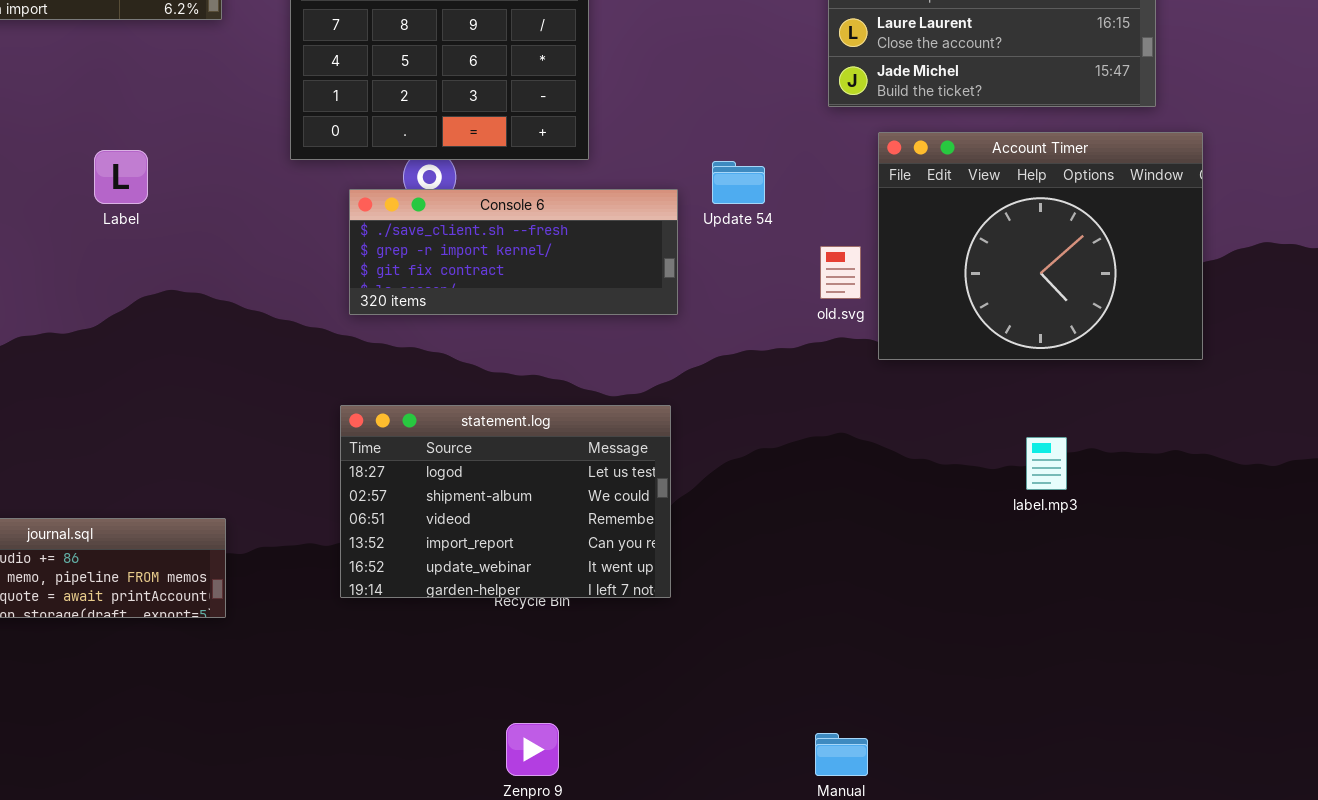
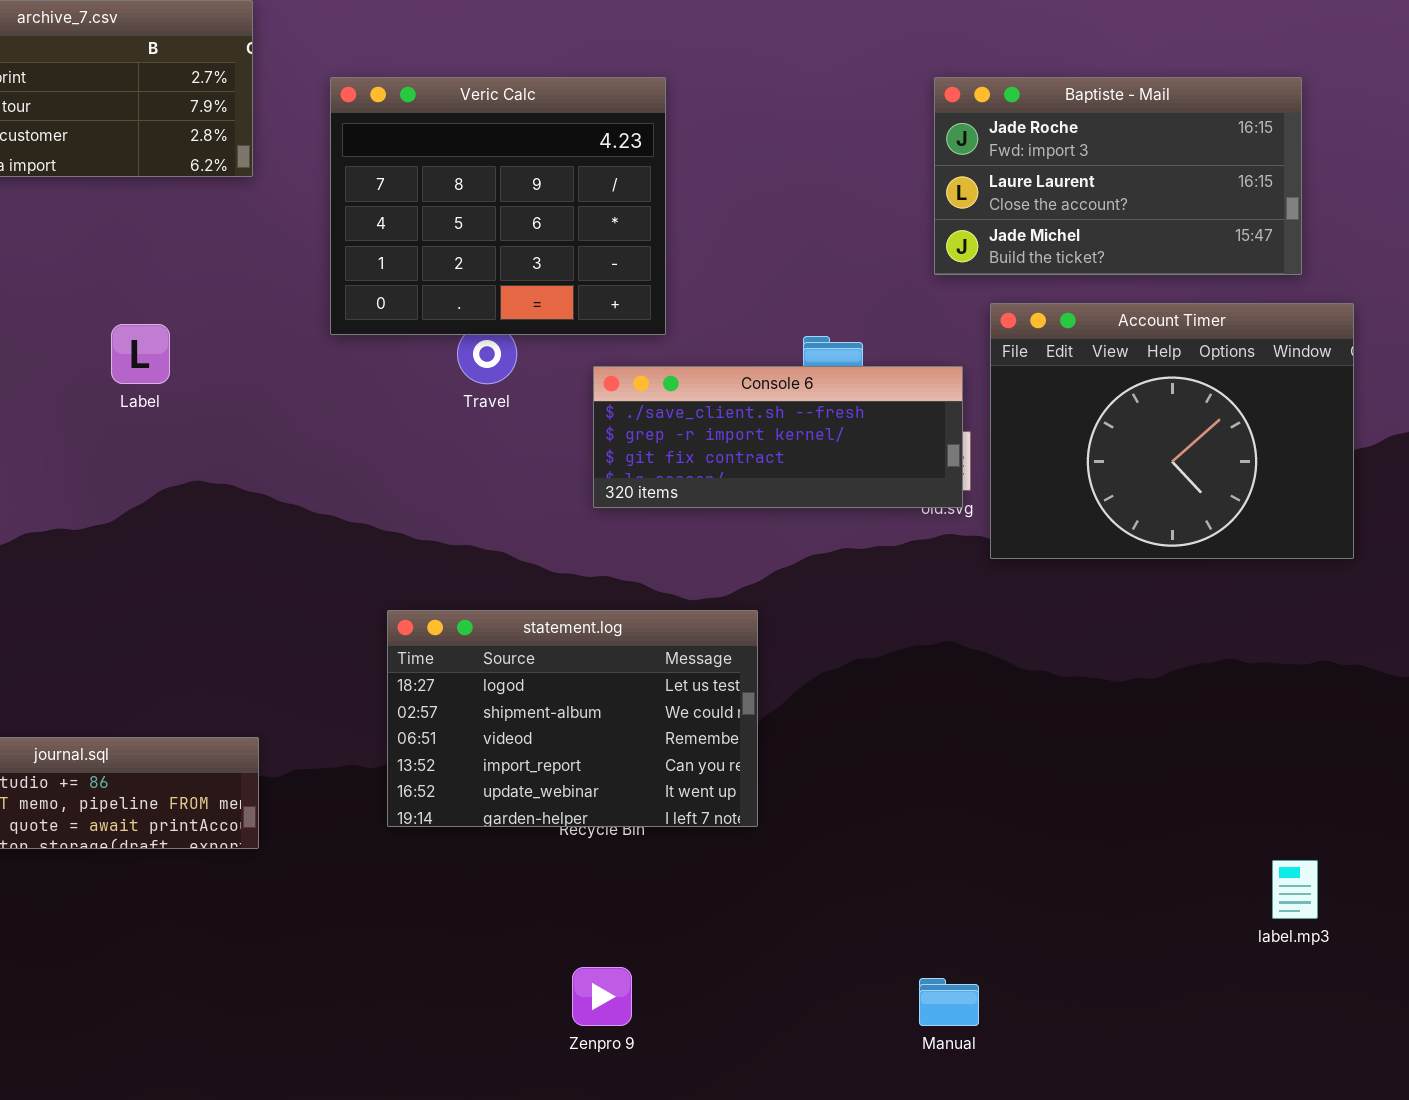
Console 6: [349,189,678,315] -> [593,366,963,508], moved
label.mp3: [1026,437,1067,490] -> [1272,860,1318,919], moved

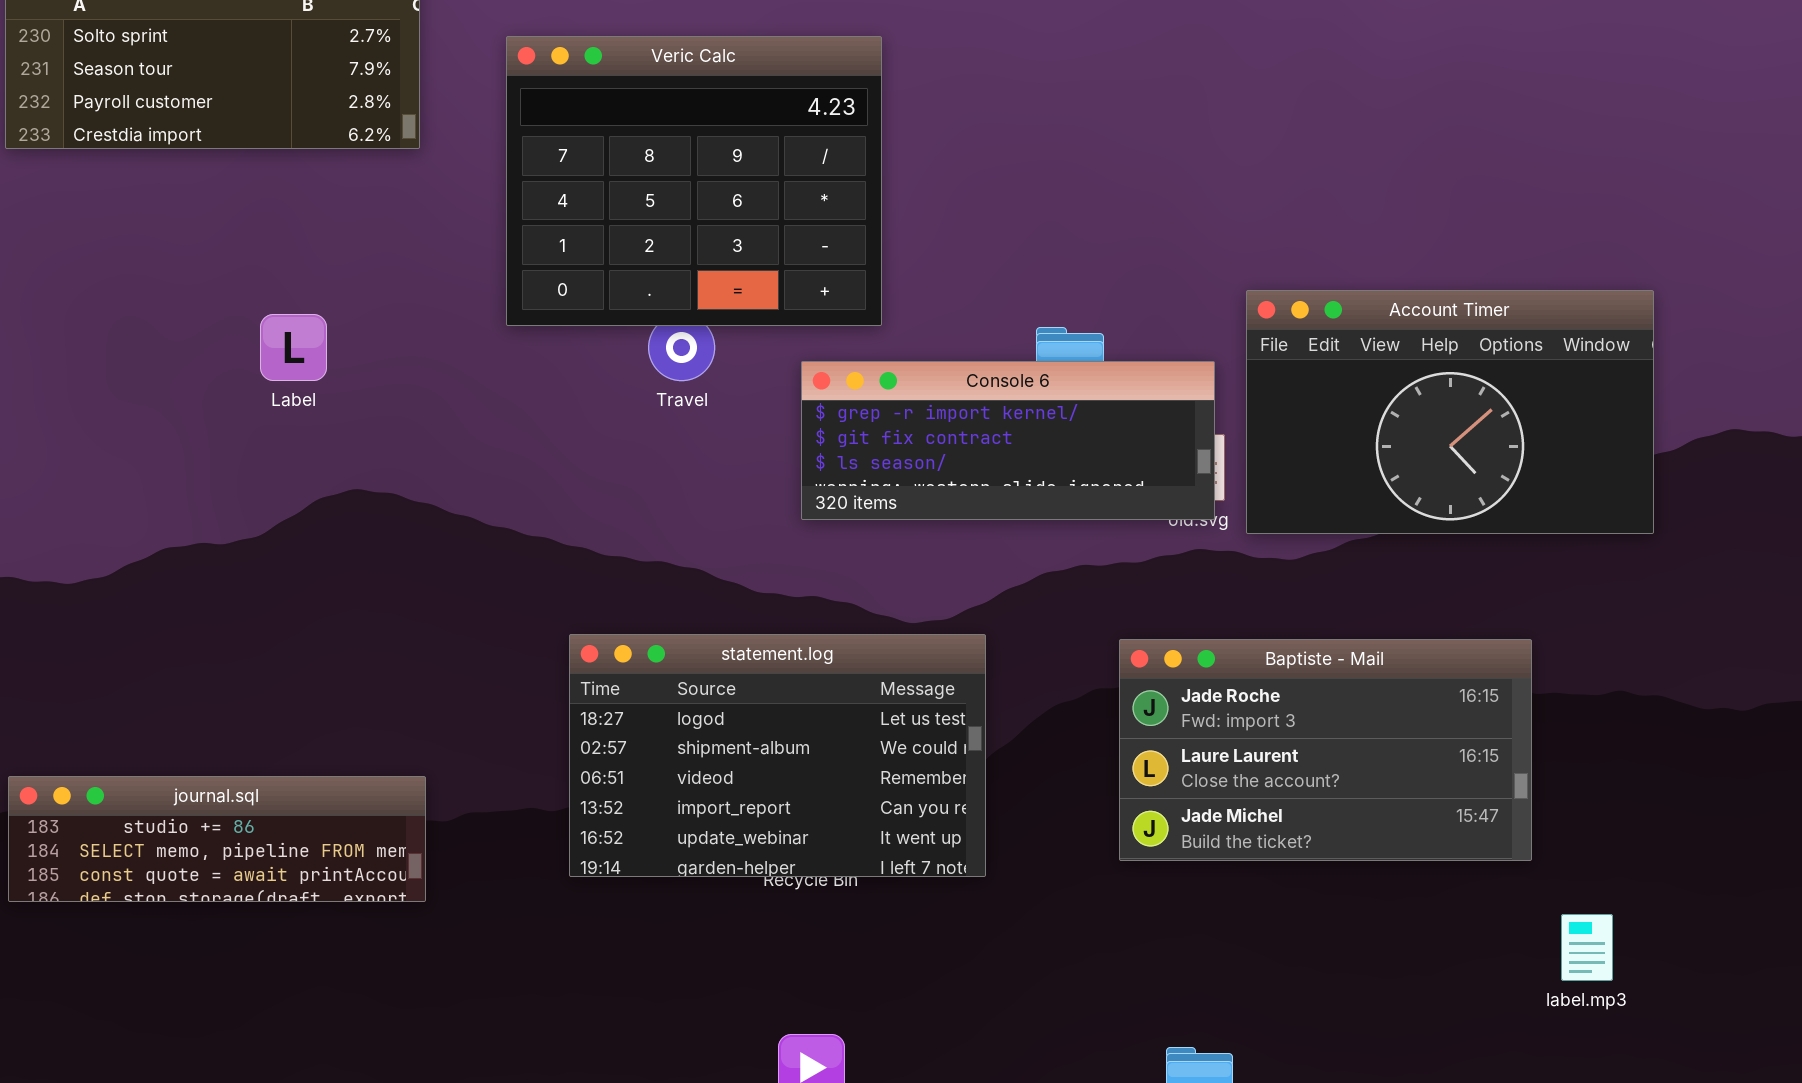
Baptiste - Mail: [934,77,1302,275] -> [1119,639,1532,861], moved
Account Timer: [990,303,1354,559] -> [1246,290,1654,534], resized
Console 6: [593,366,963,508] -> [801,361,1215,520], scrolled down 1 row

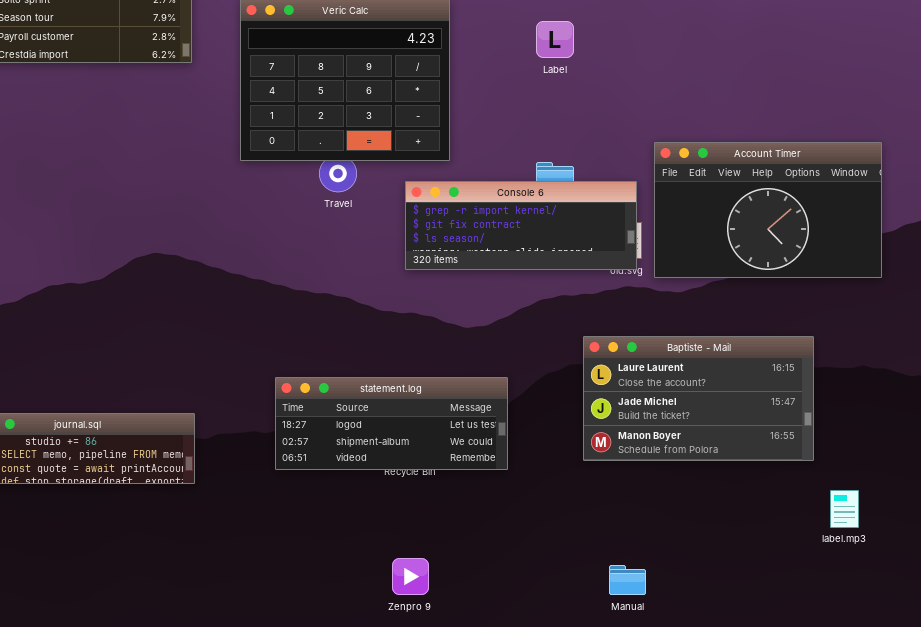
Label: [260,314,327,381] -> [536,21,574,58], moved
statement.log: [569,634,986,877] -> [275,377,508,470], resized
Baptiste - Mail: [1119,639,1532,861] -> [583,336,814,461], scrolled down 1 row

